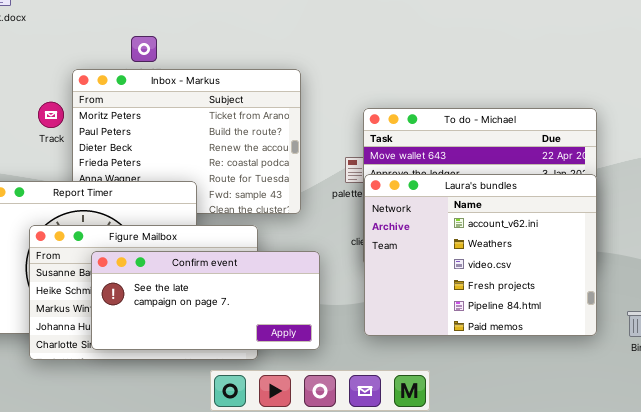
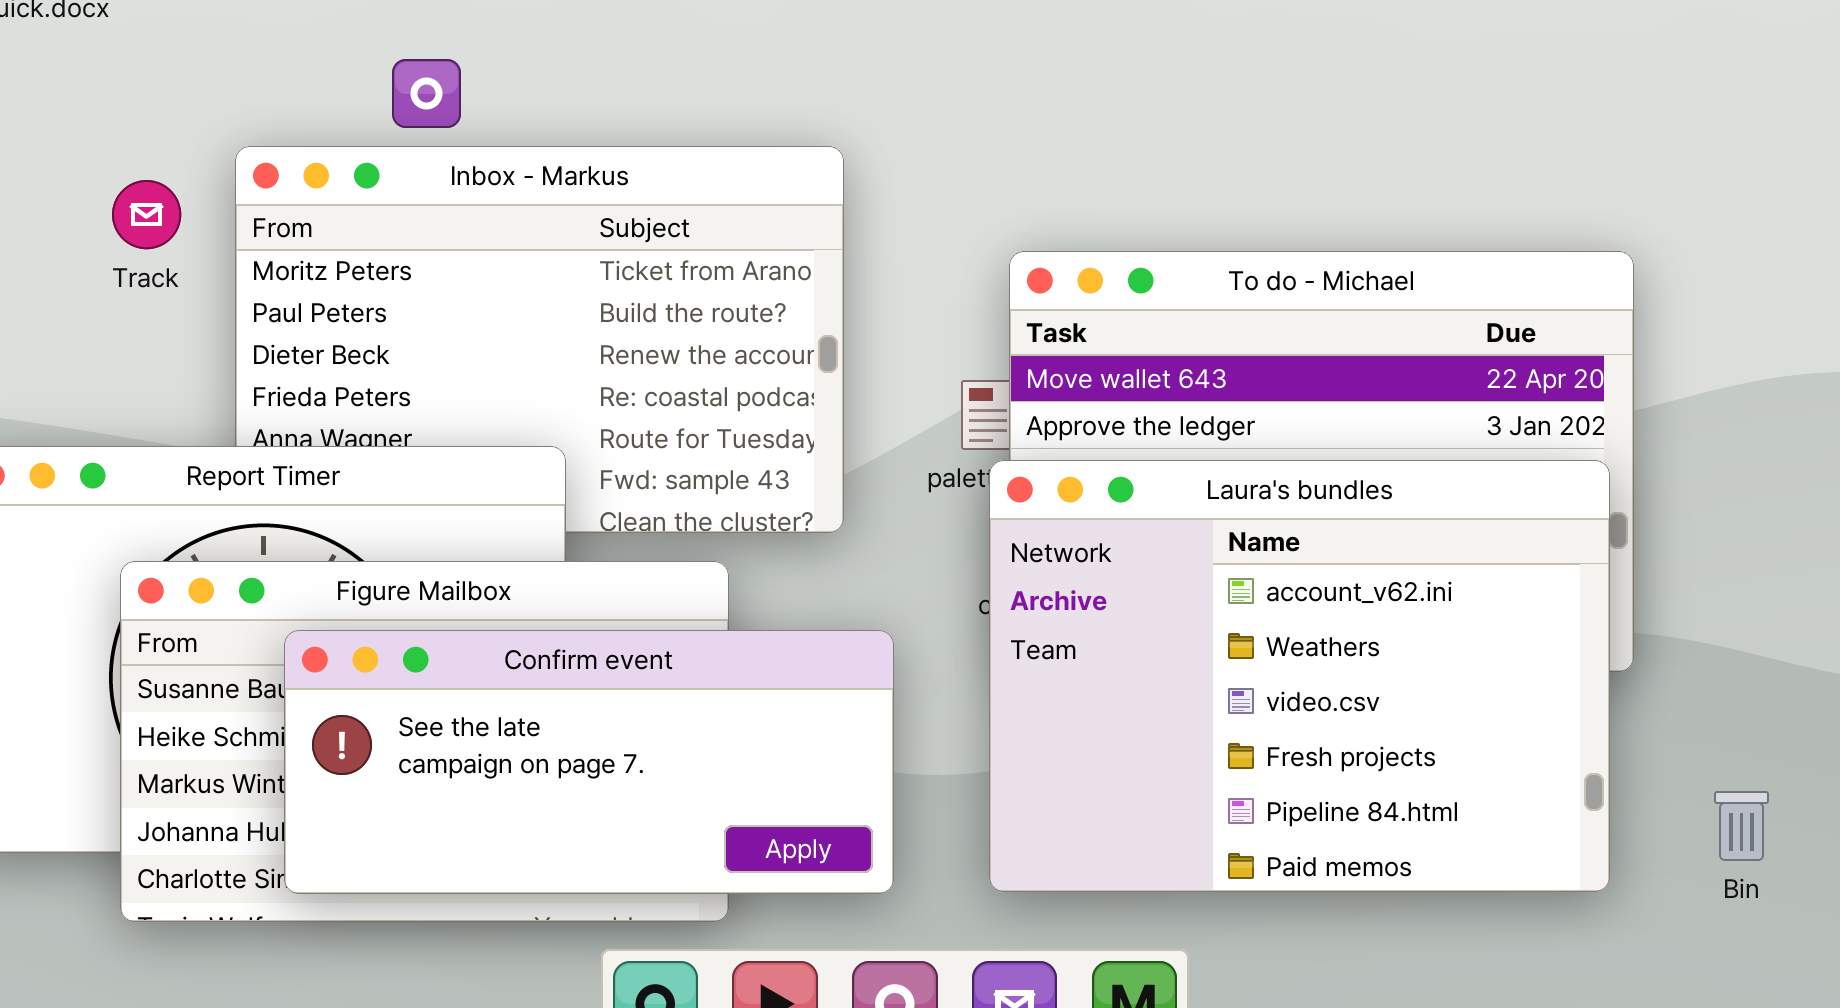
Track: [38,102,64,128] -> [112,180,181,249], moved
Laura's bundles: [364,174,597,336] -> [989,460,1610,892], moved

